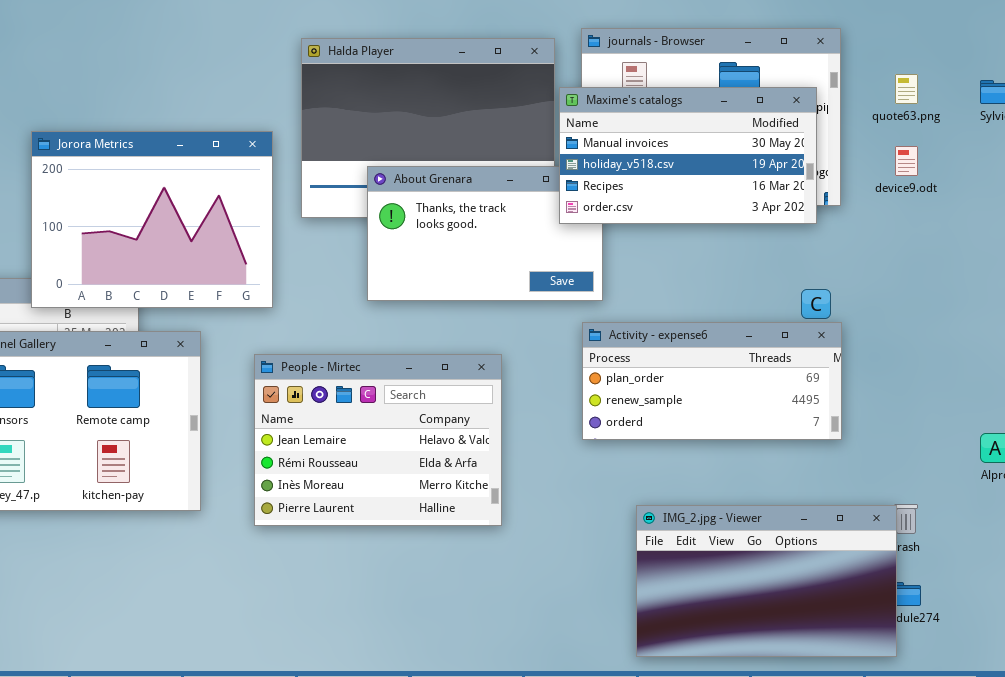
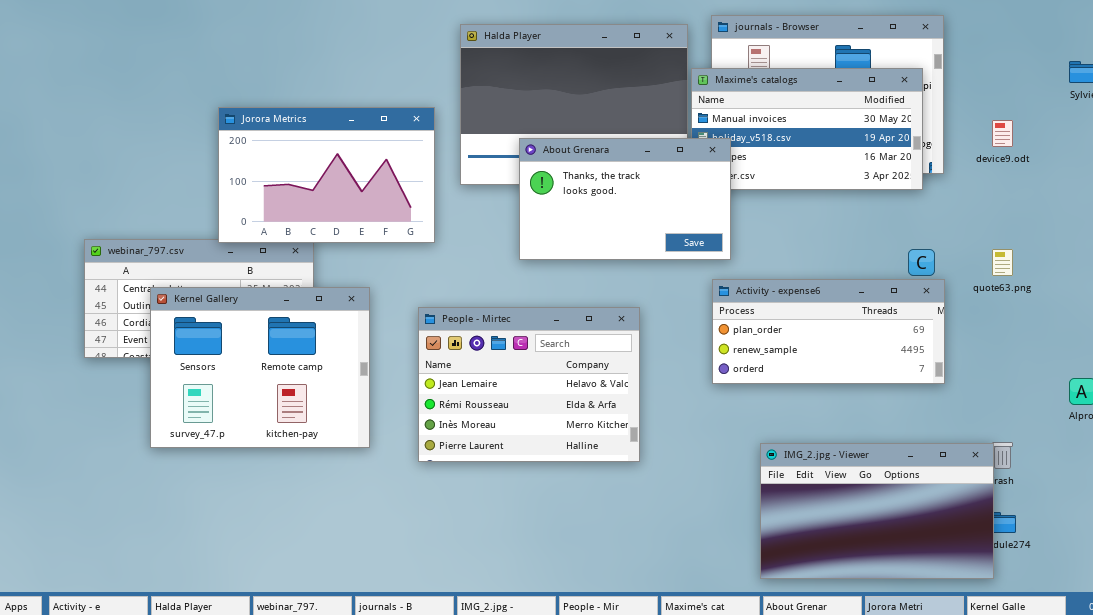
quote63.png: [895,74,918,104] -> [992,249,1013,276], moved
Jorora Metrics: [31,131,273,308] -> [218,107,435,243], resized
About Grenara: [367,166,603,301] -> [519,138,731,260], raised

